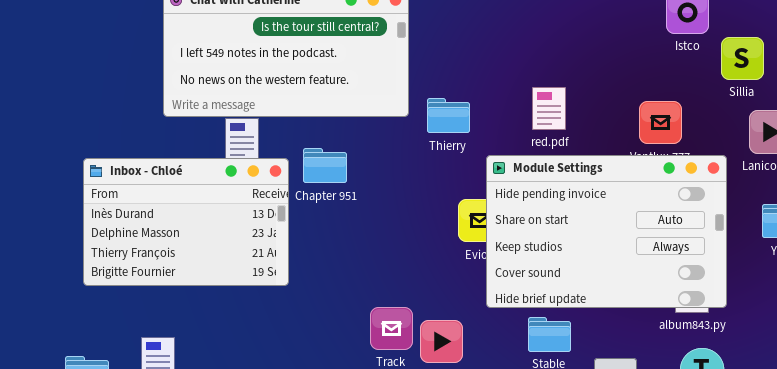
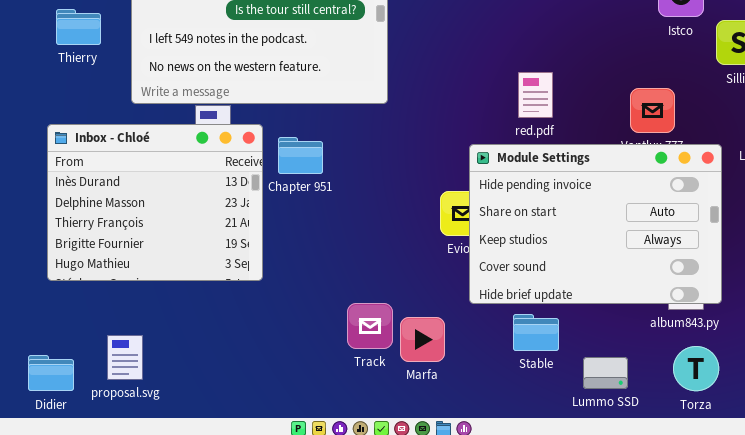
Thierry: [427,98,470,133] -> [56,9,101,45], moved
Inbox - Chloé: [83,158,289,286] -> [47,124,263,281], resized

